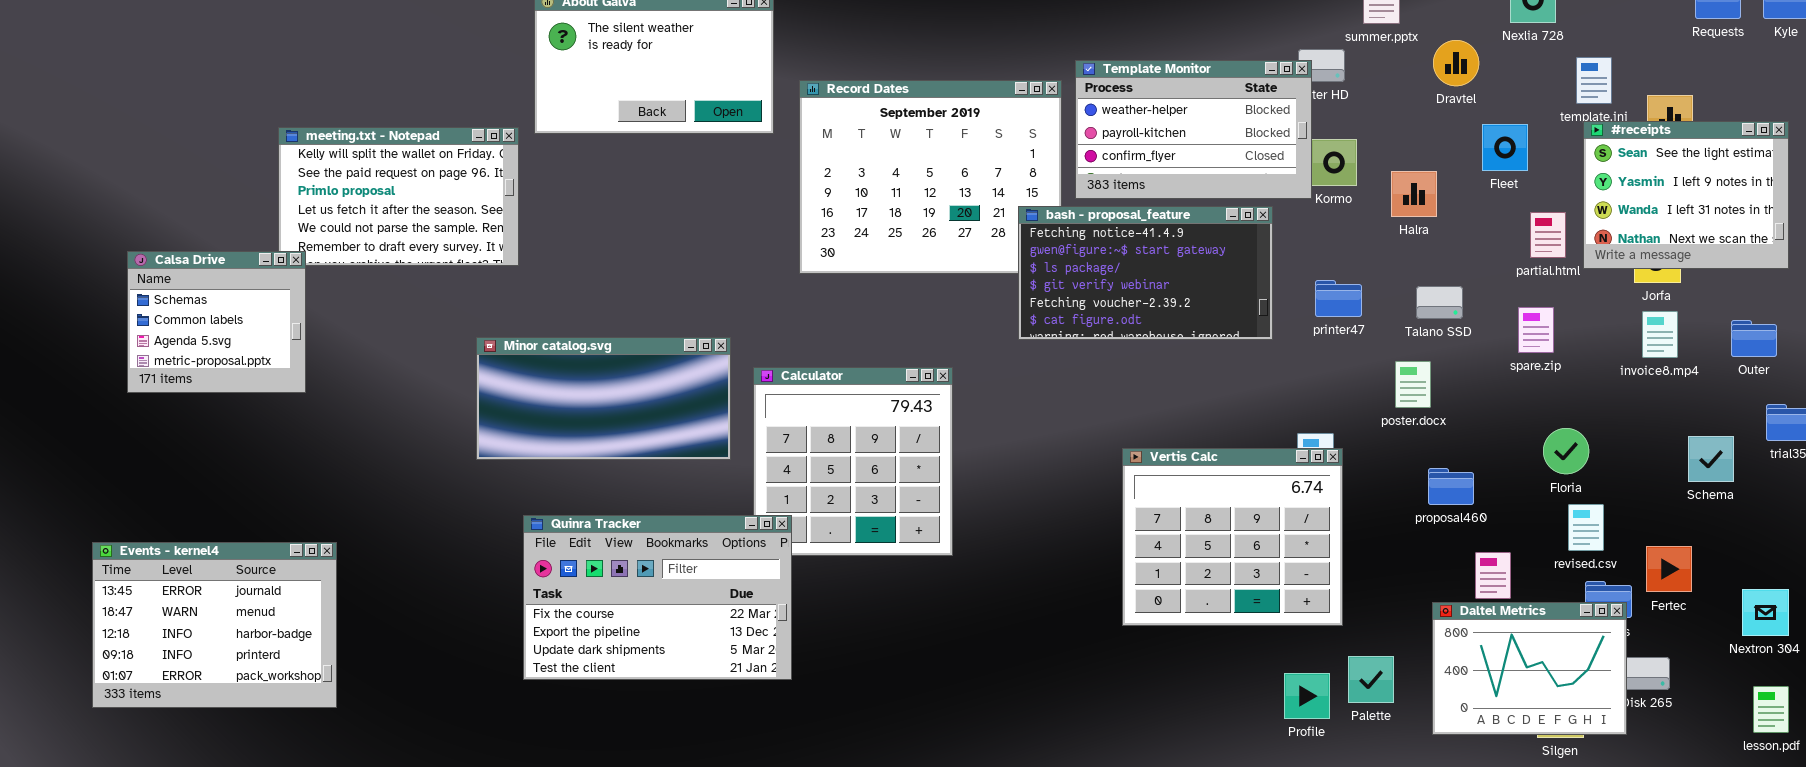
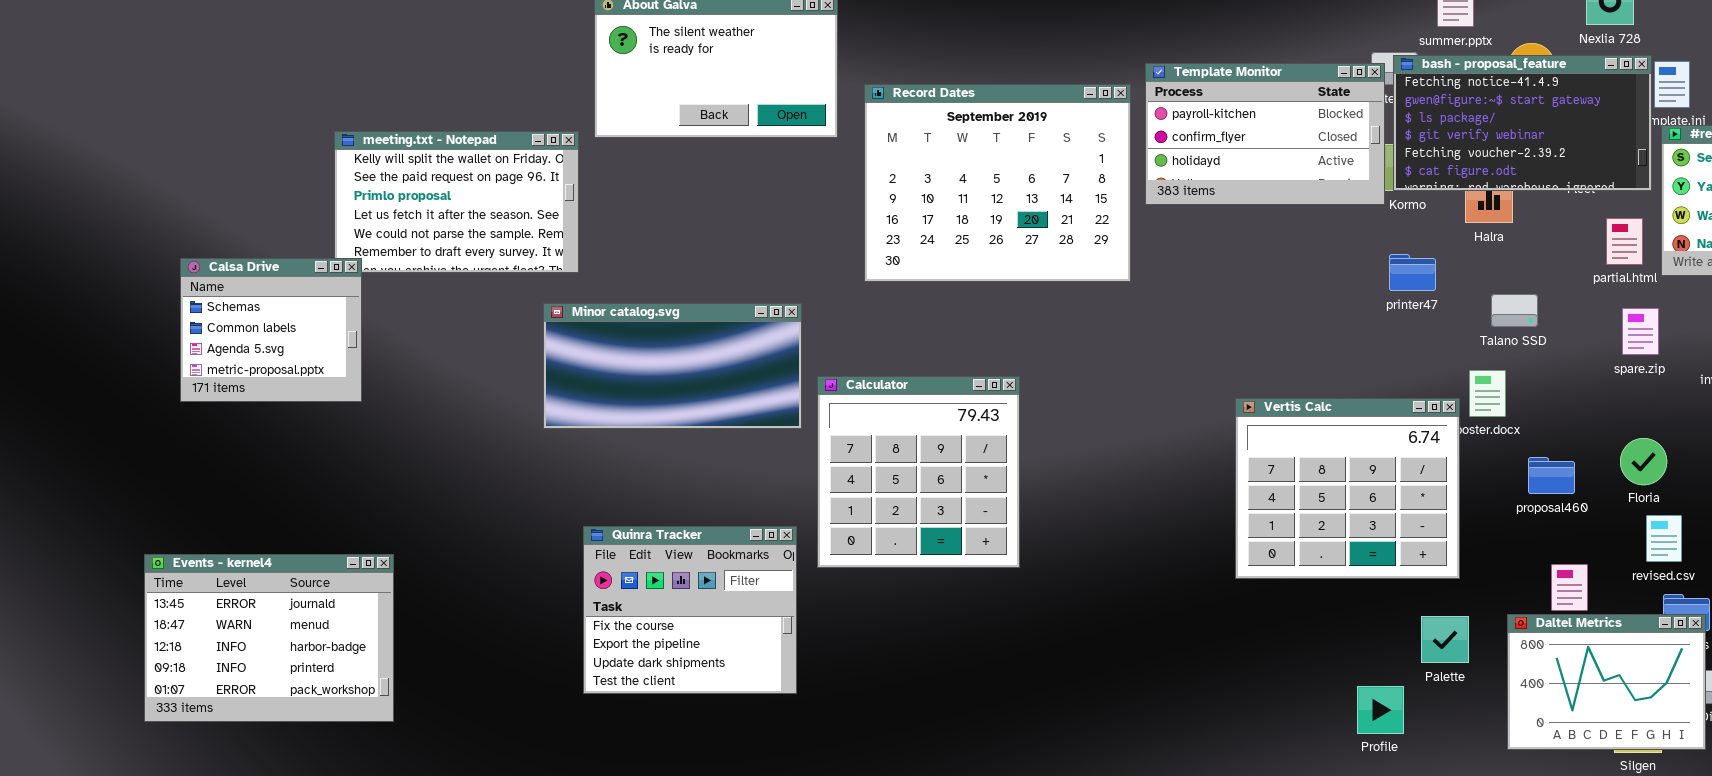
Template Monitor: [1075,60,1312,199] -> [1145,63,1385,205], scrolled down 1 row
bash - proposal_feature: [1018,206,1273,340] -> [1393,55,1652,191], moved
printer47: [1315,280,1362,317] -> [1389,254,1436,291], moved
spare.zip: [1518,307,1554,353] -> [1622,308,1659,355], moved
Minor catalog.svg: [476,337,731,460] -> [543,303,802,429], moved
Vertis Calc: [1122,448,1343,626] -> [1235,398,1460,579], moved
proposal460: [1428,468,1474,505] -> [1528,457,1575,494], moved
Quinra Tracker: [523,515,792,680] -> [583,526,797,694], resized
Palette: [1348,656,1394,703] -> [1421,616,1469,663], moved

